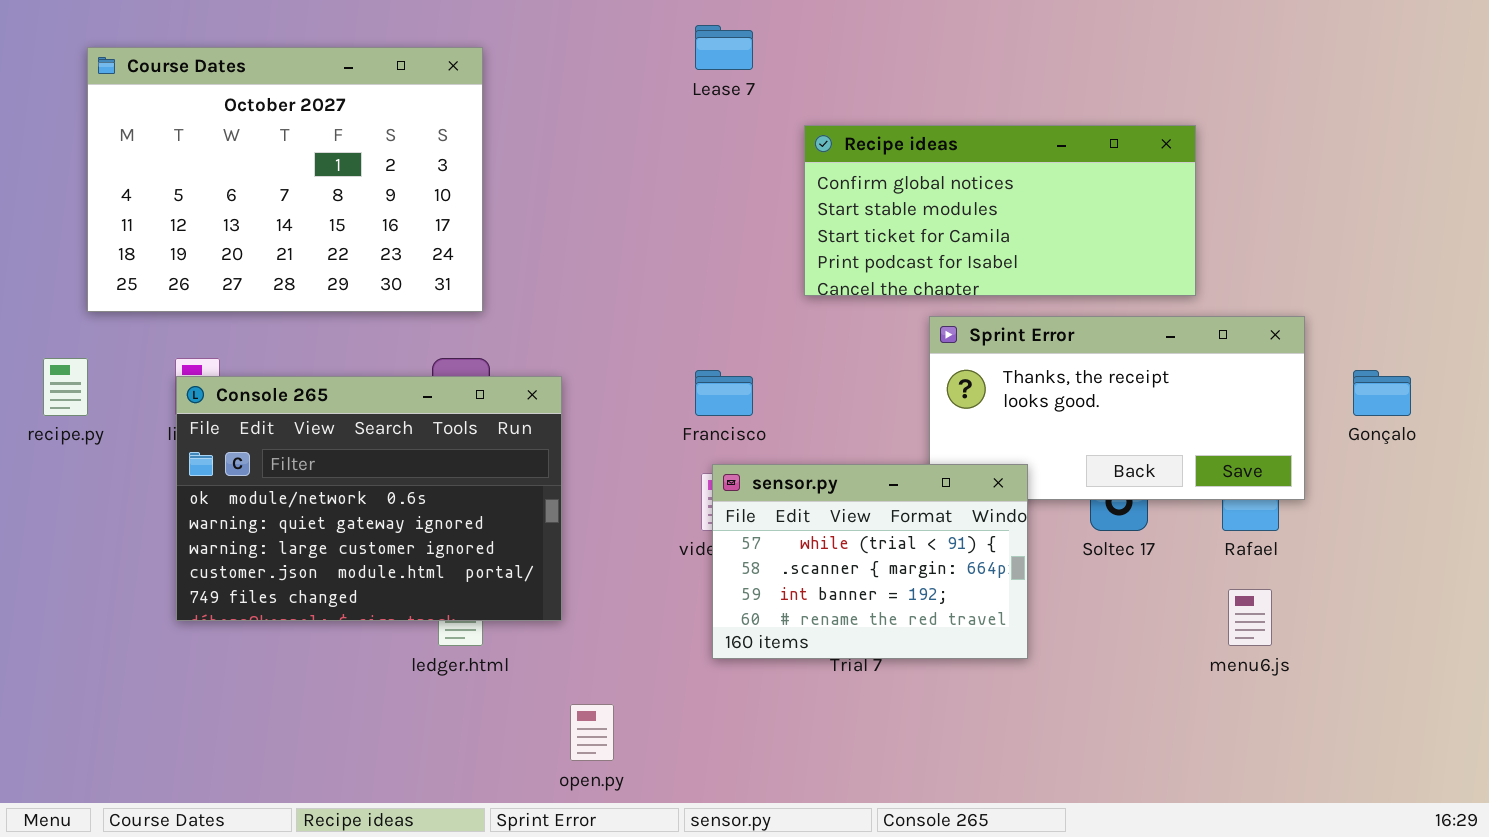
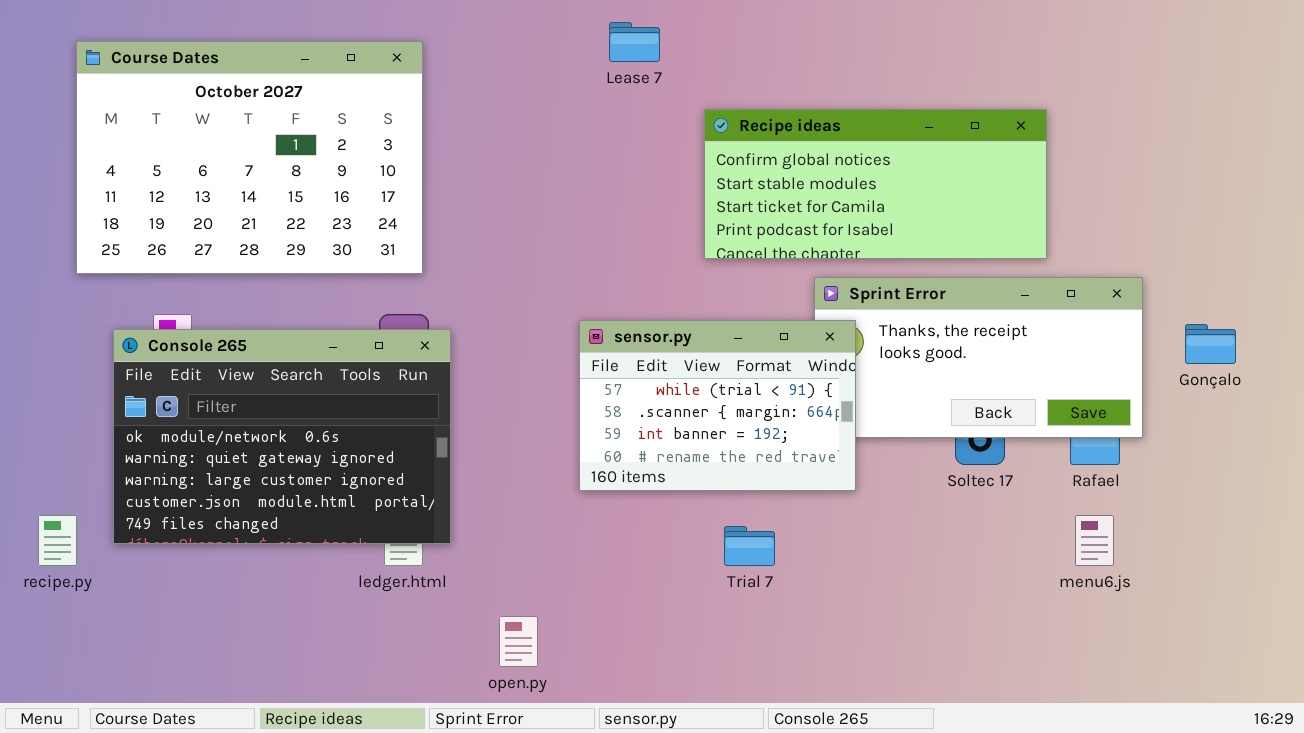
recipe.py: [43,358,88,416] -> [38,515,77,566], moved
Console 265: [176,376,562,621] -> [113,329,451,544], moved
sensor.py: [712,464,1028,659] -> [579,320,856,491], moved

